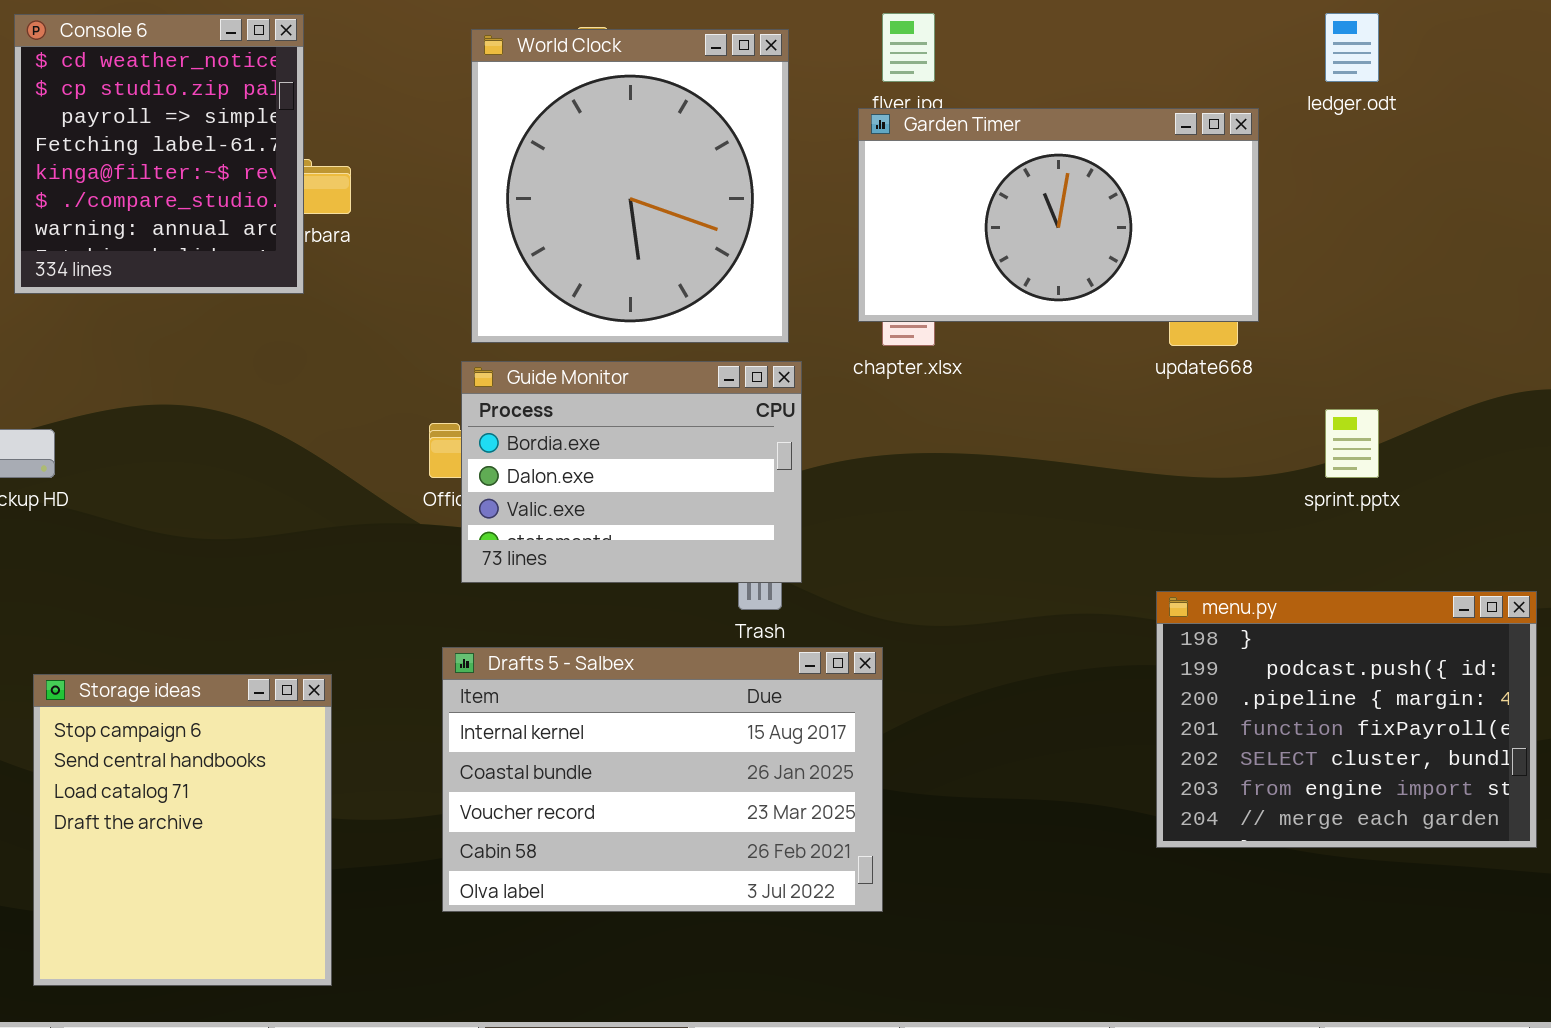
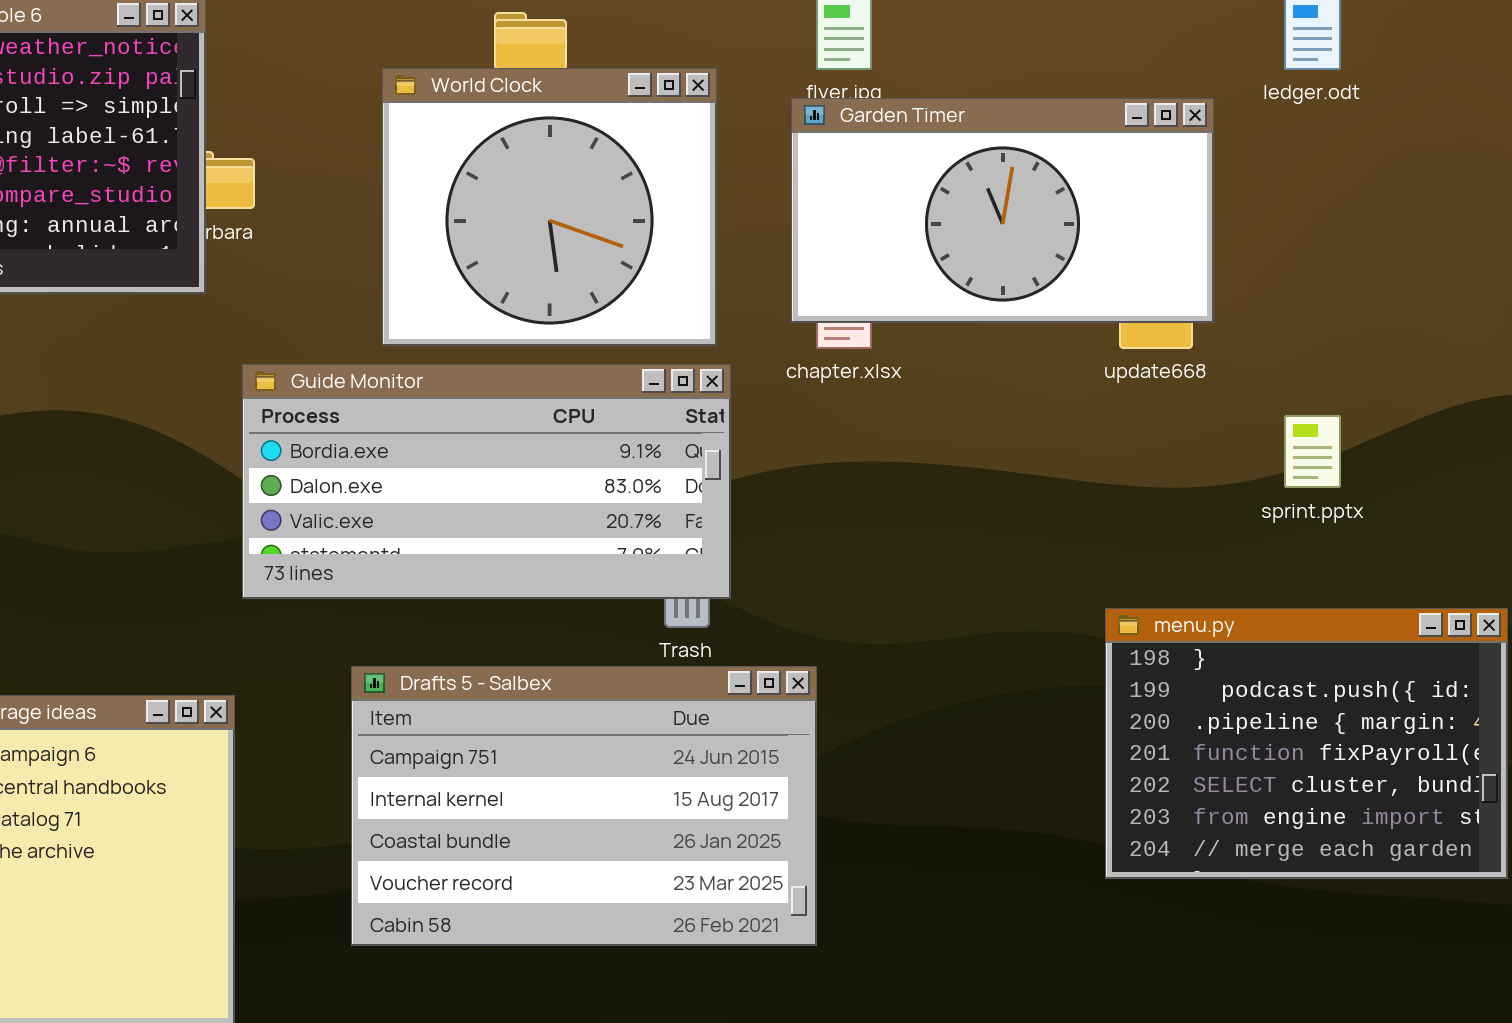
World Clock: [471,29,789,343] -> [382,68,717,346], resized
Guide Monitor: [461,361,802,583] -> [242,364,731,599], resized
Drafts 5 - Salbex: [442,647,883,912] -> [351,666,817,946], scrolled up 1 row

